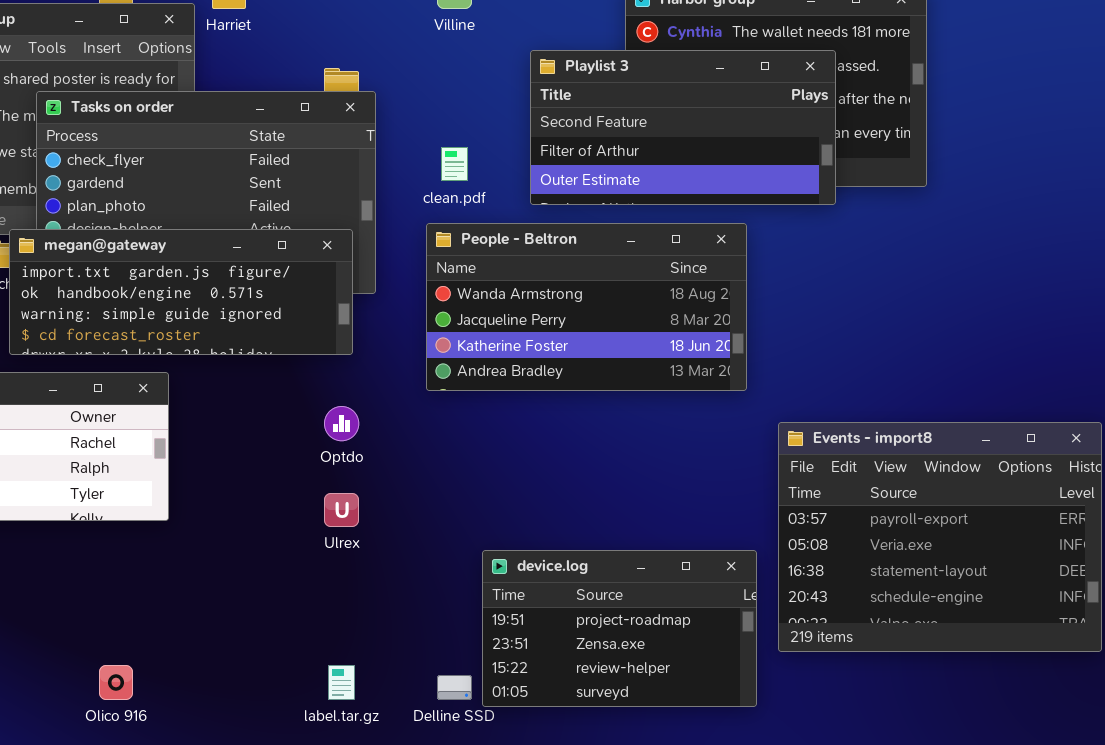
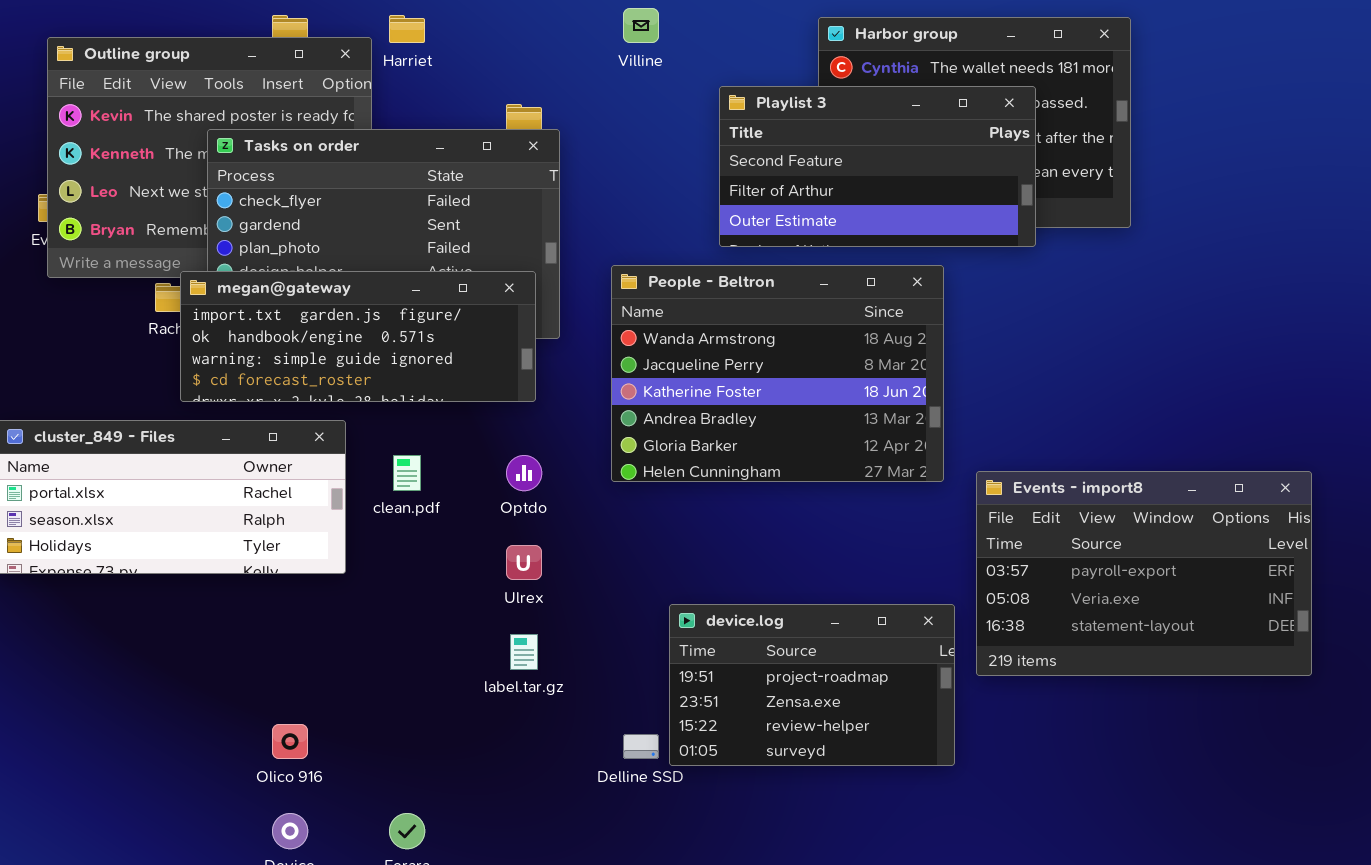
clean.pdf: [441,147,468,181] -> [393,455,421,491], moved
People - Beltron: [426,223,747,391] -> [611,265,944,482], resized
Events - import8: [778,422,1102,652] -> [976,471,1312,676], resized
label.tar.gz: [328,665,355,700] -> [510,634,538,670], moved

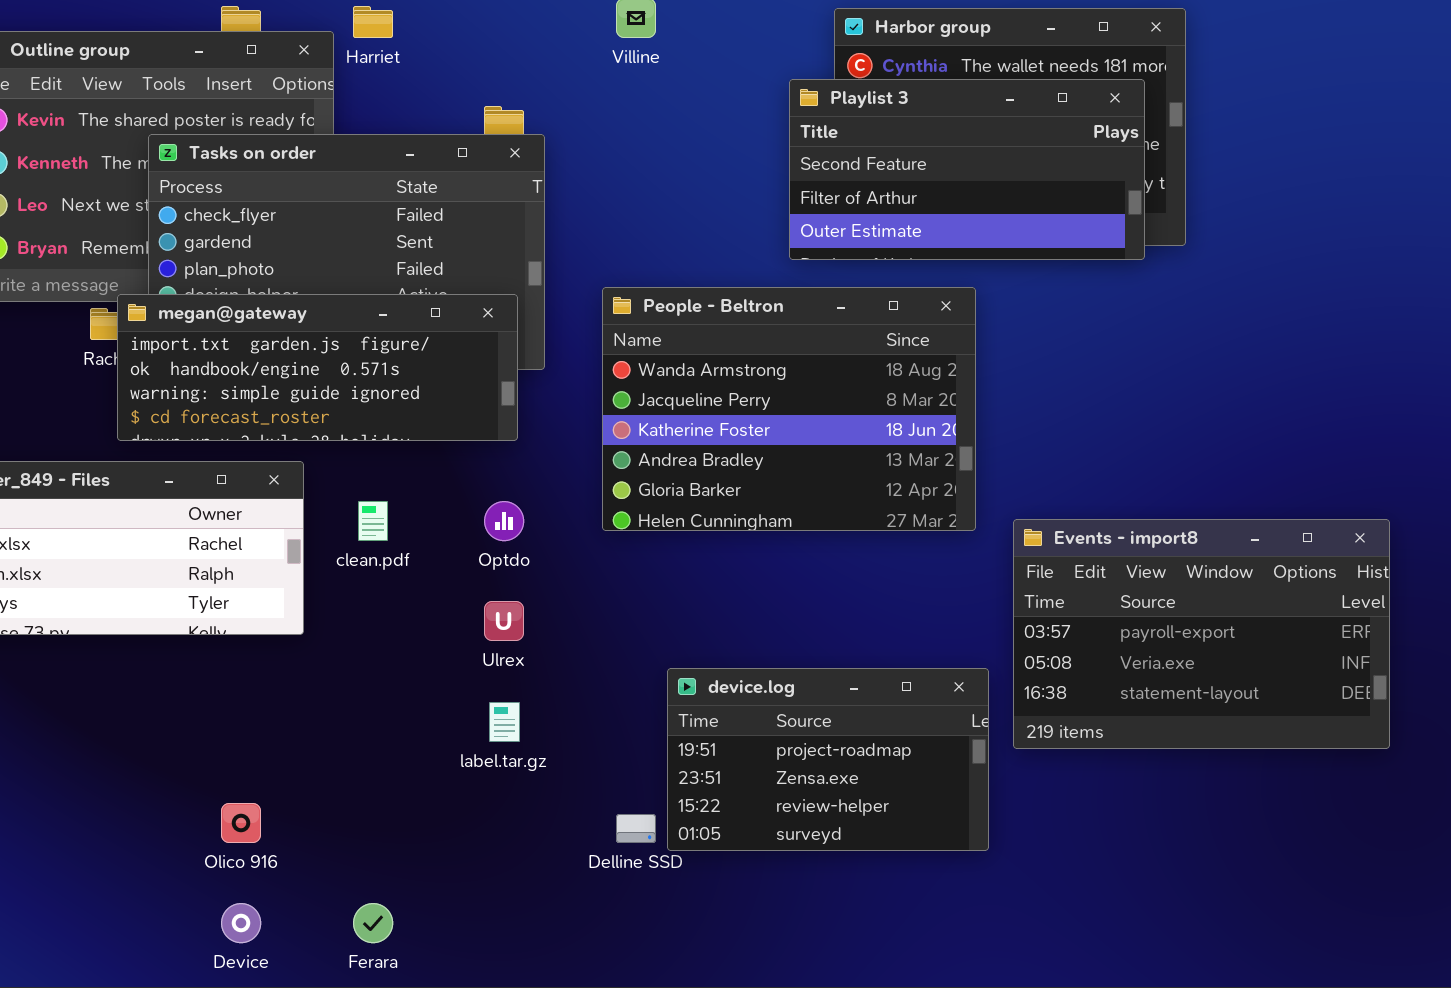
Playlist 3: [719,86,1036,247] -> [789,79,1145,260], moved

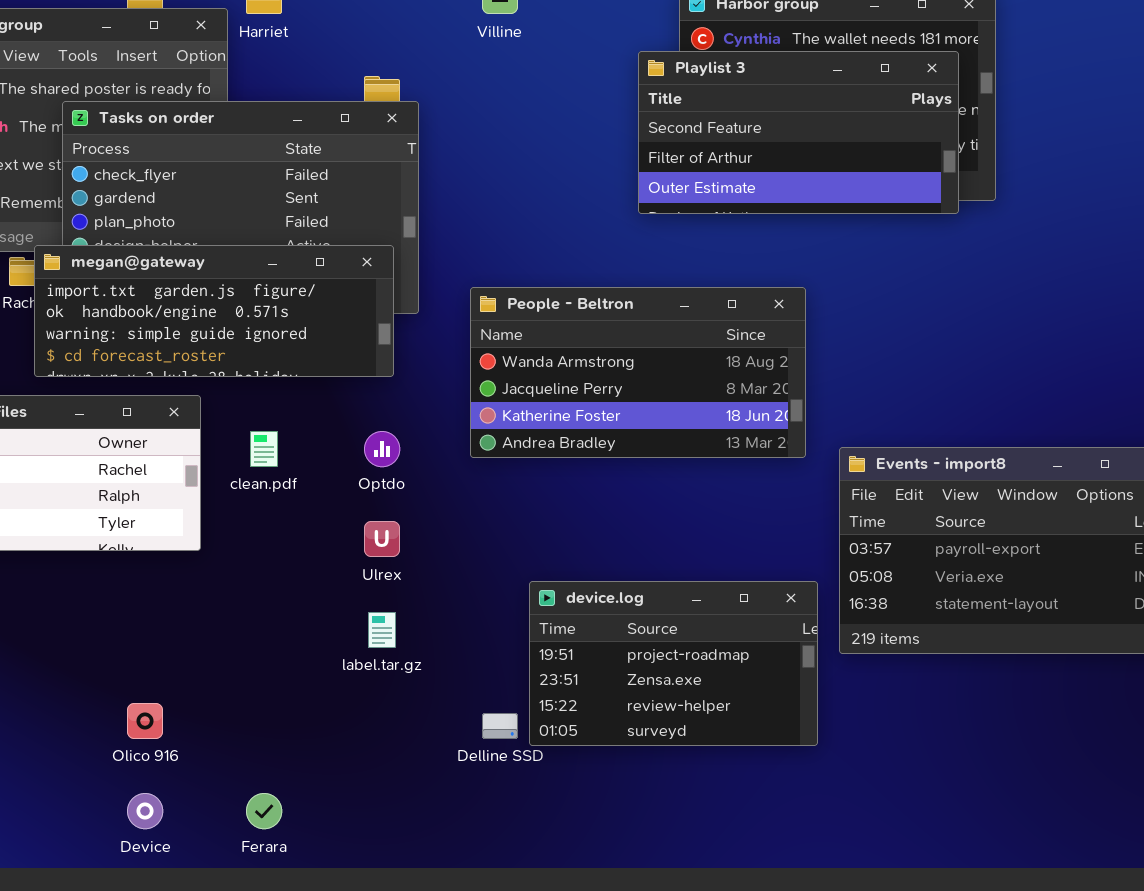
People - Beltron: [602,287,976,531] -> [470,287,806,458], resized

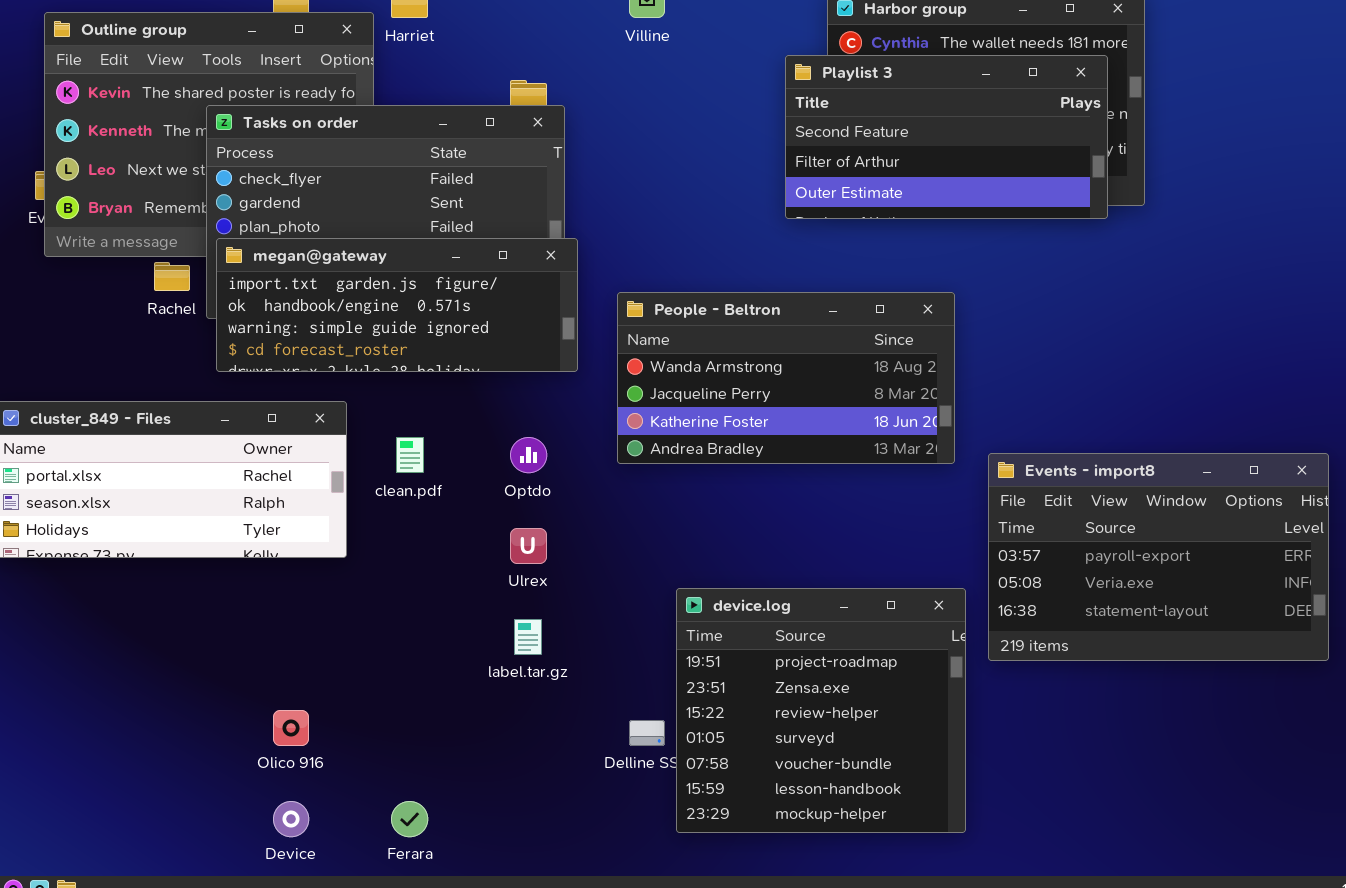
megan@gateway: [34,245,394,377] -> [216,238,578,372], moved
device.log: [529,581,818,746] -> [676,588,966,833], resized

